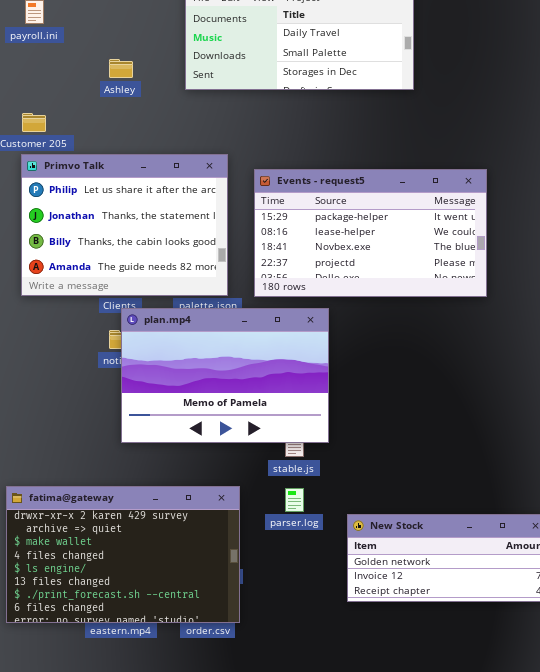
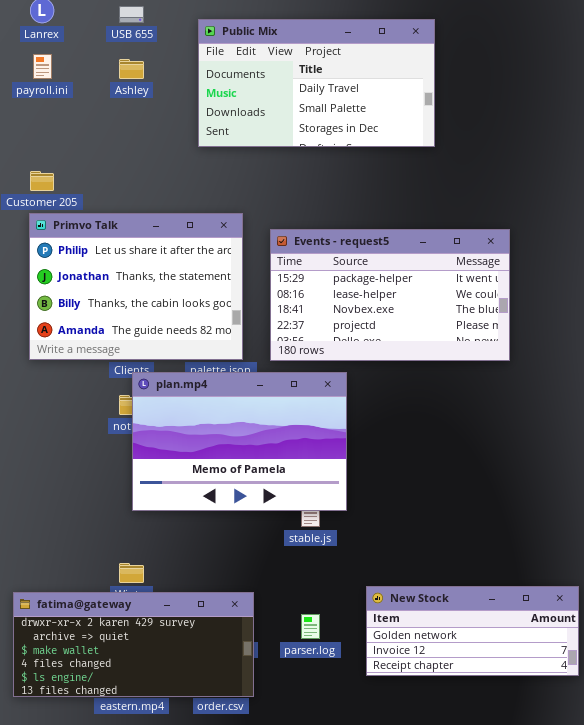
Ashley: [109,59,133,78] -> [119,59,144,79], moved
fatima@gateway: [6,486,240,623] -> [13,592,254,697], resized
parser.log: [285,488,304,512] -> [301,614,320,639], moved

